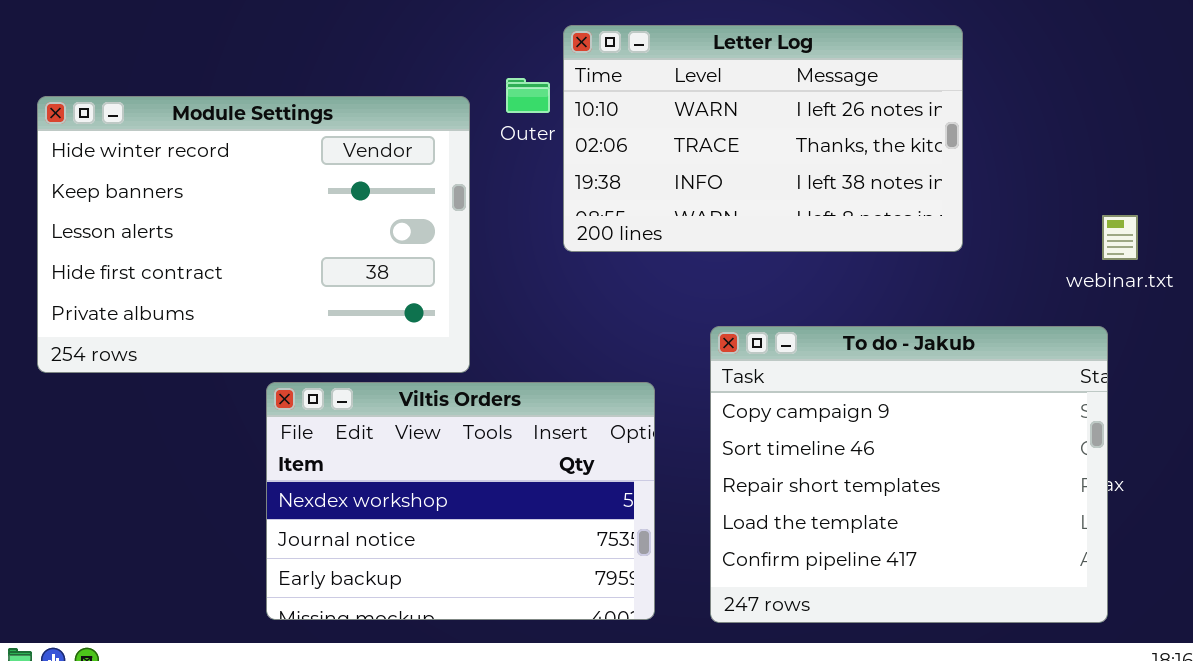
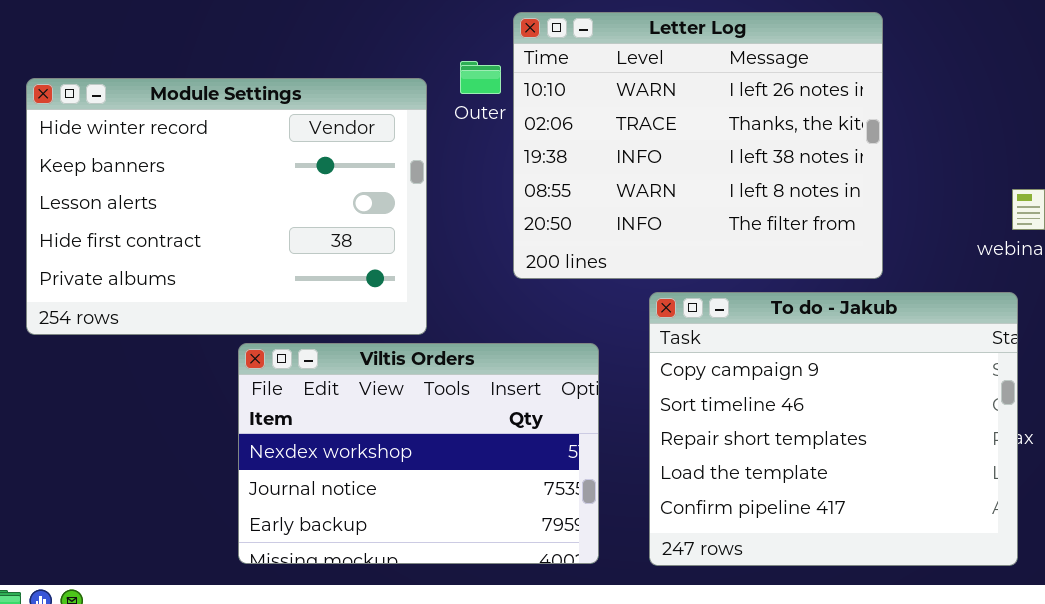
Letter Log: [563,25,963,252] -> [513,12,883,279], resized

